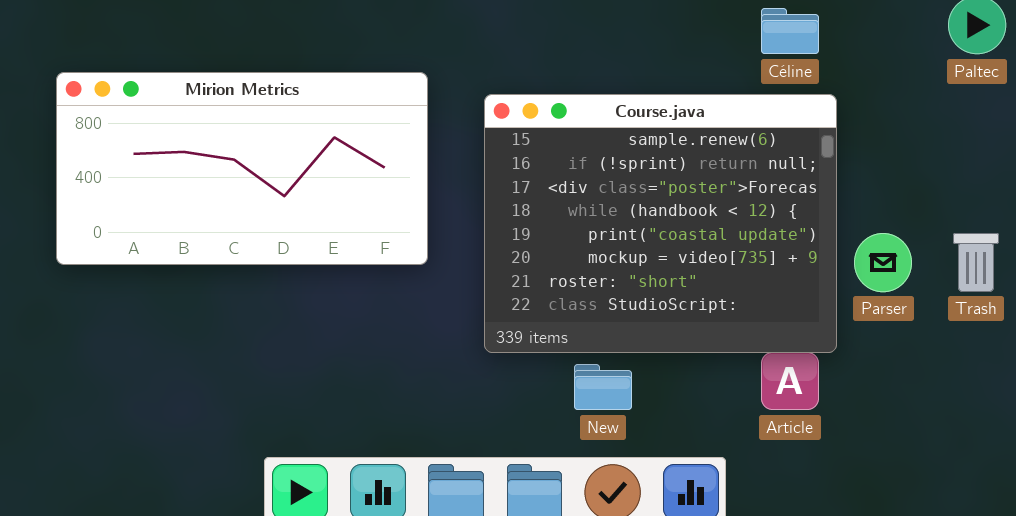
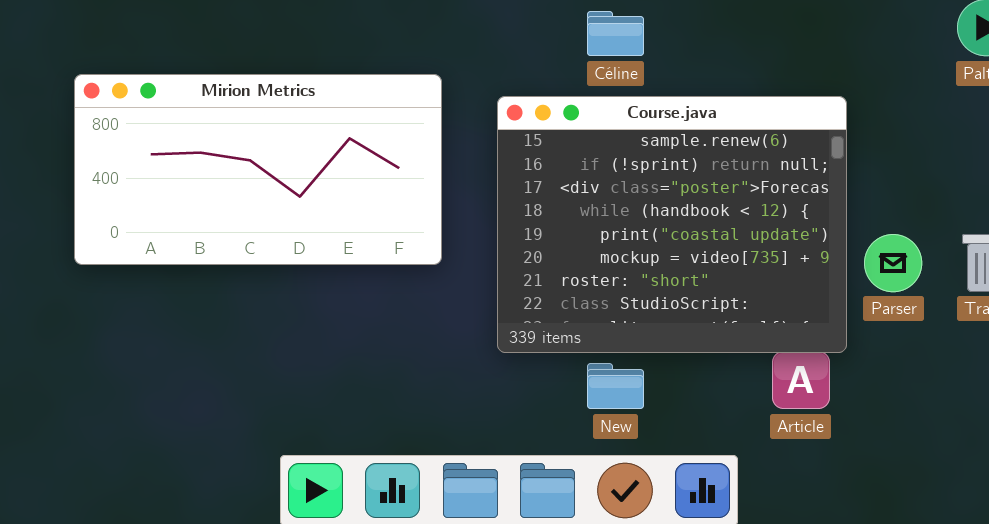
Céline: [761,8,819,54] -> [587,11,644,56], moved

